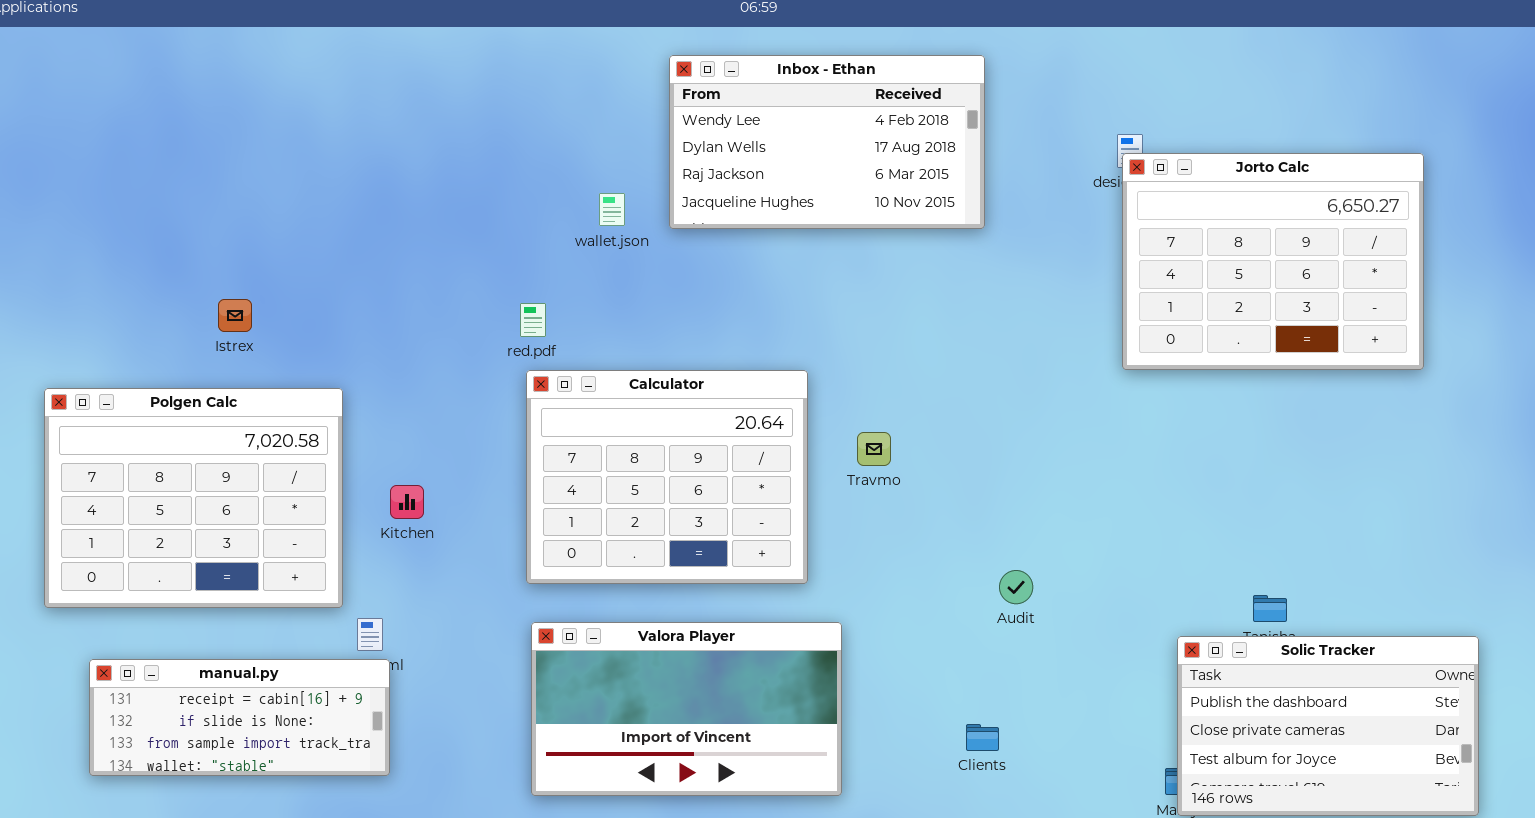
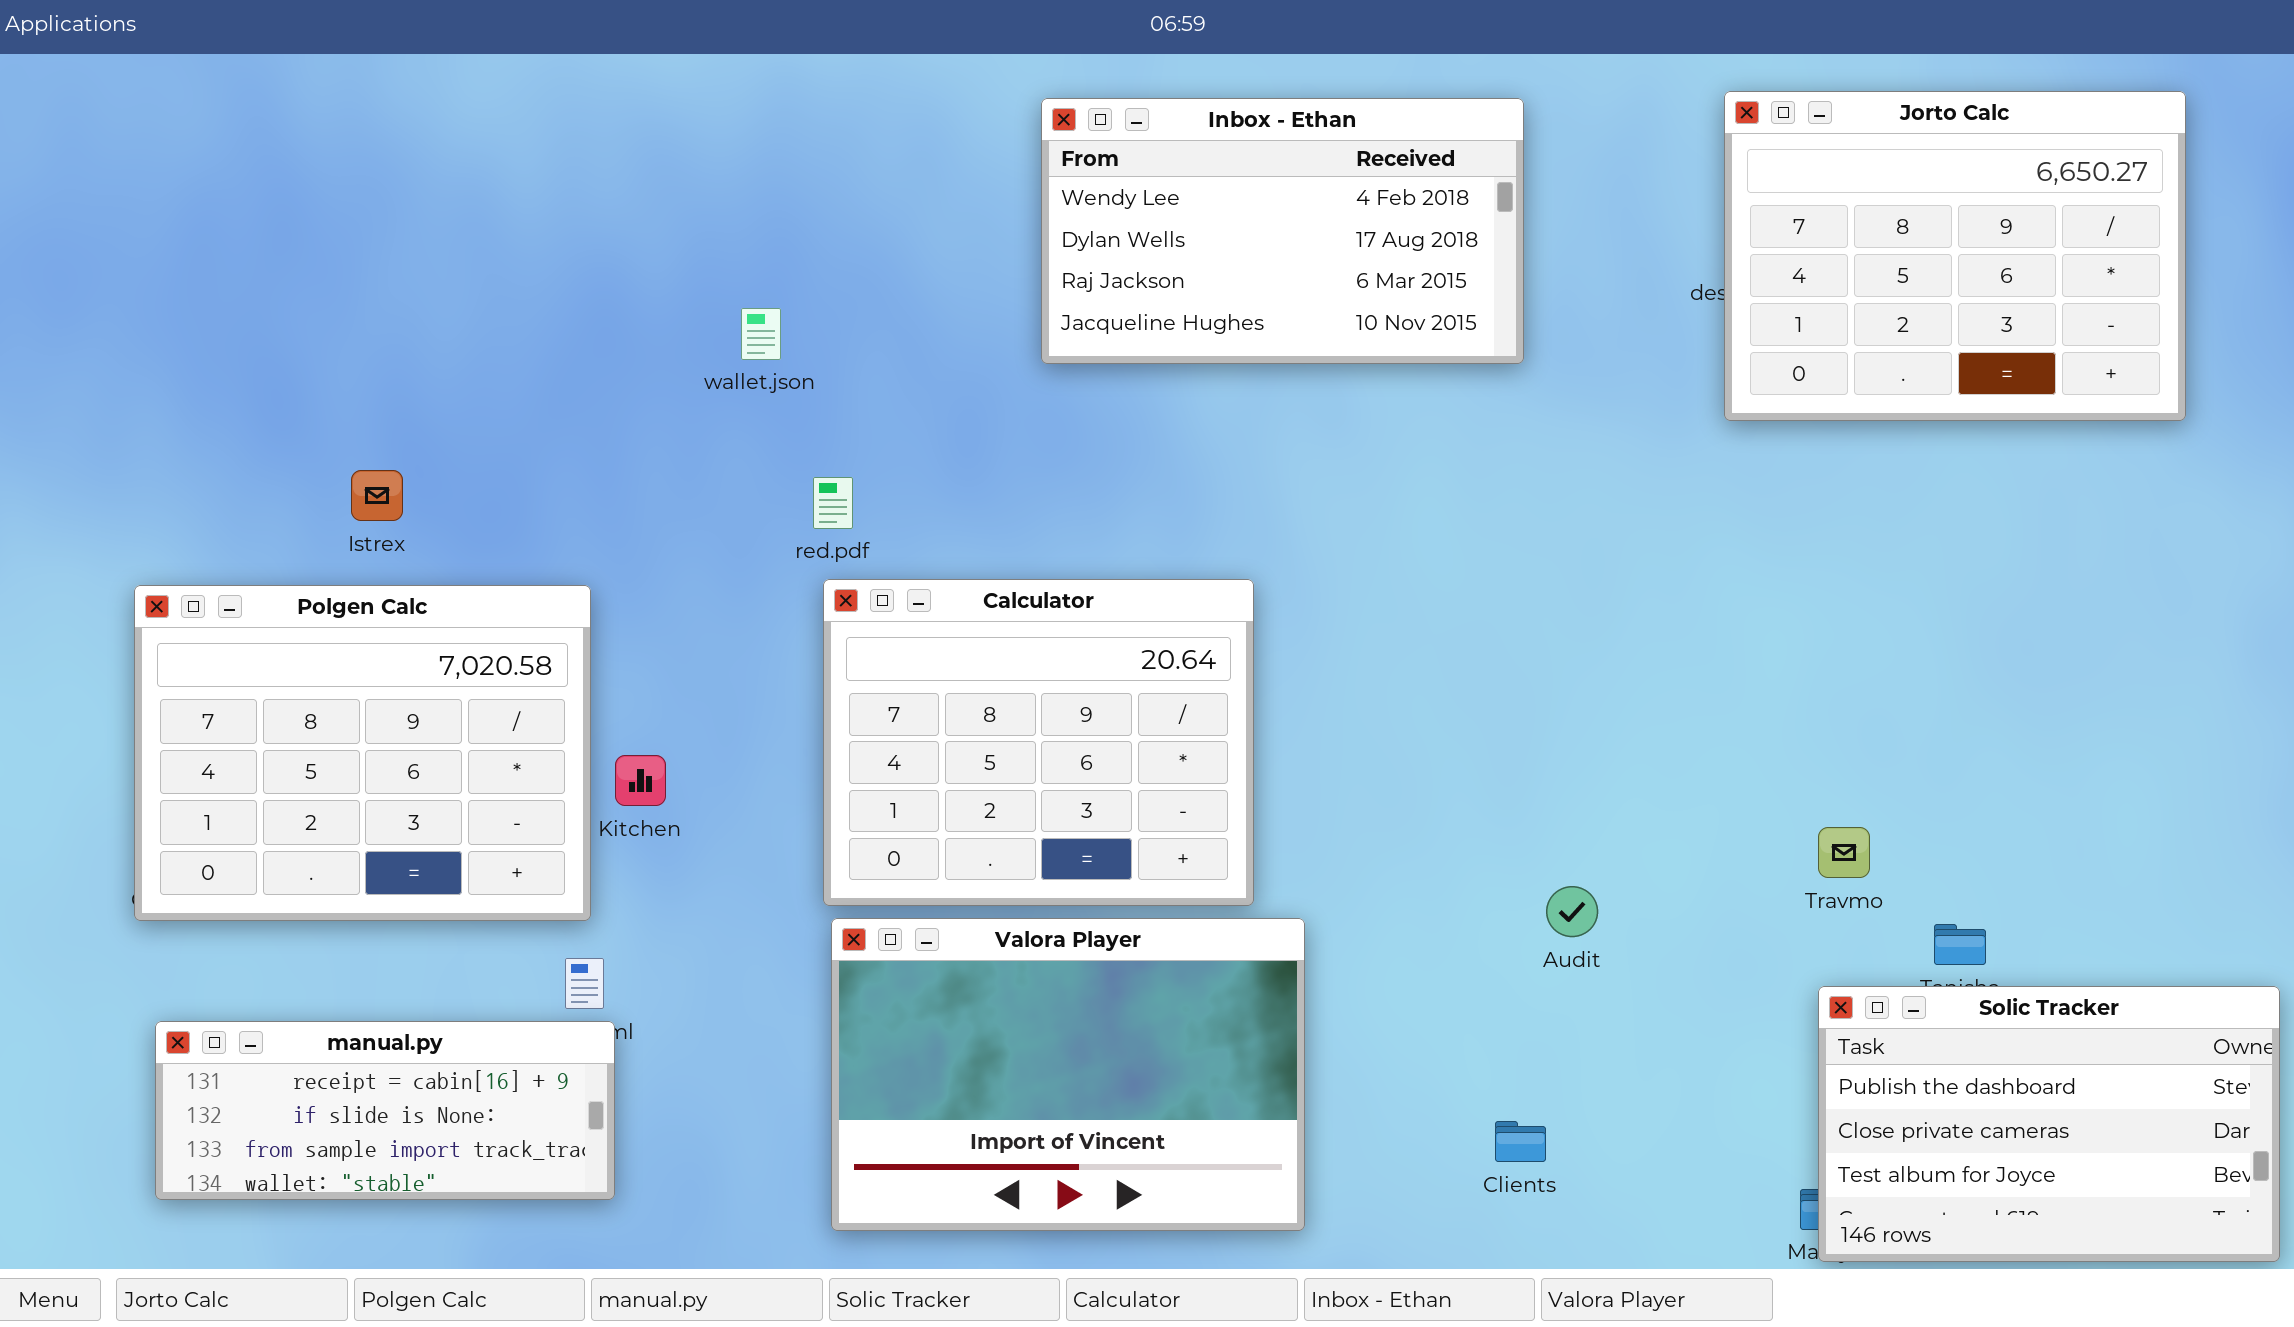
Jorto Calc: [1122,153,1424,370] -> [1724,91,2186,421], moved
wallet.json: [599,193,625,226] -> [741,308,781,360], moved
Polgen Calc: [44,388,343,608] -> [134,585,591,921], moved
Travmo: [857,432,891,466] -> [1818,827,1870,878], moved
Valora Player: [531,622,842,796] -> [831,918,1305,1231], resized

